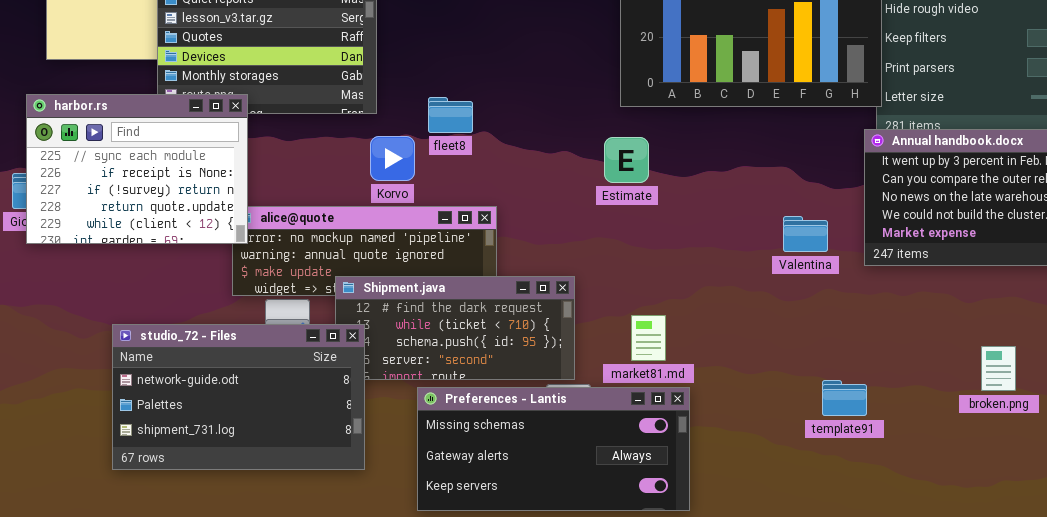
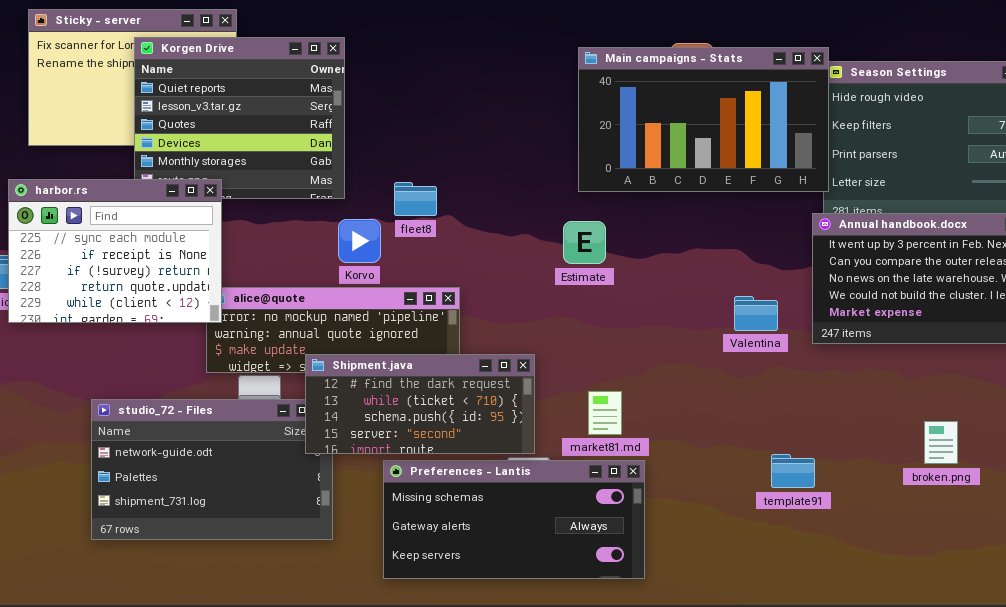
Shipment.java: [335,276,575,380] -> [305,354,535,454], raised

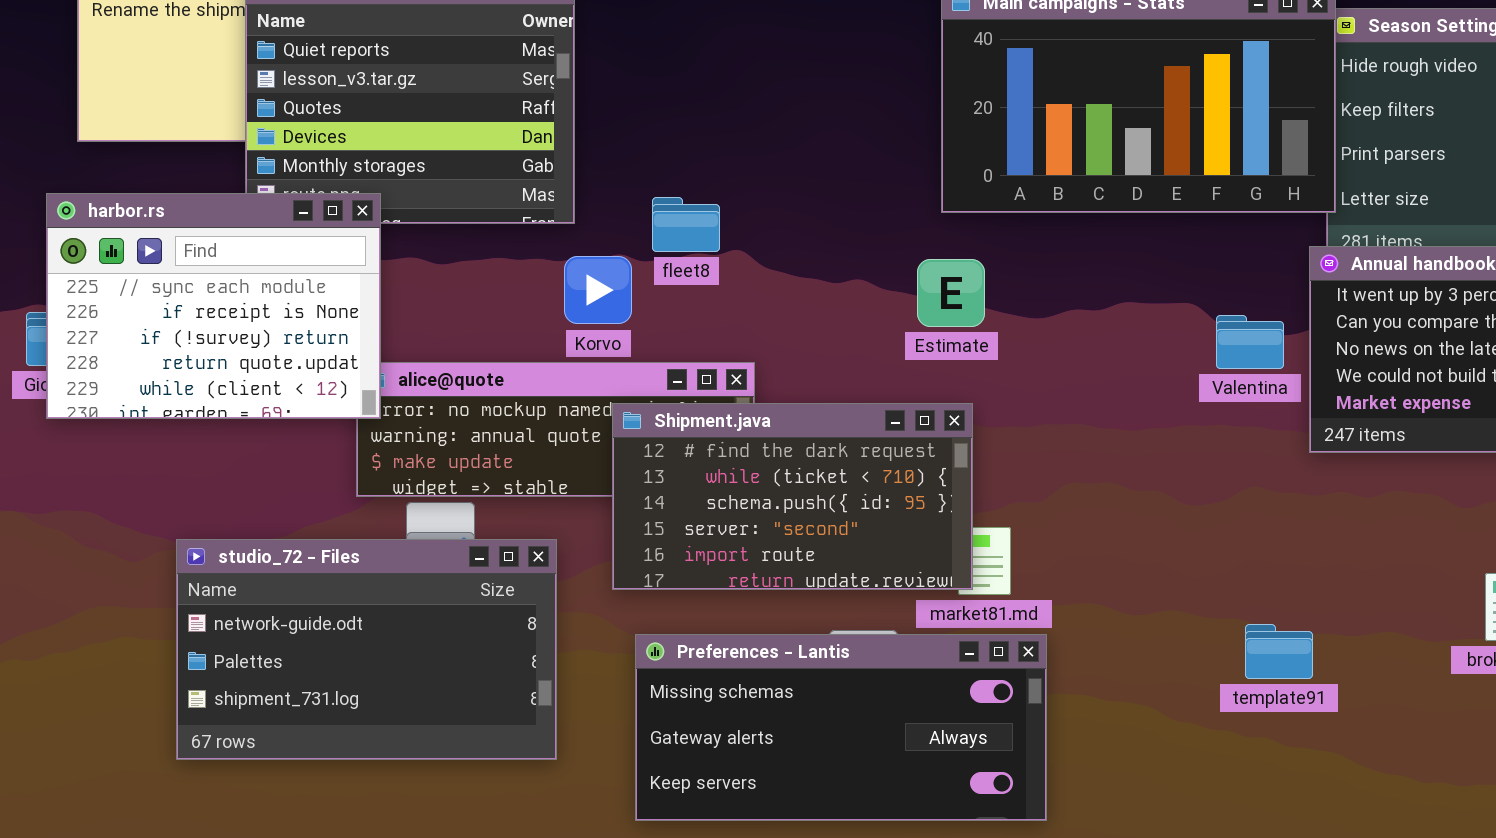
Valentina: [734,296,778,331] -> [1216,315,1284,369], moved
Shipment.java: [305,354,535,454] -> [612,403,973,590], moved, resized

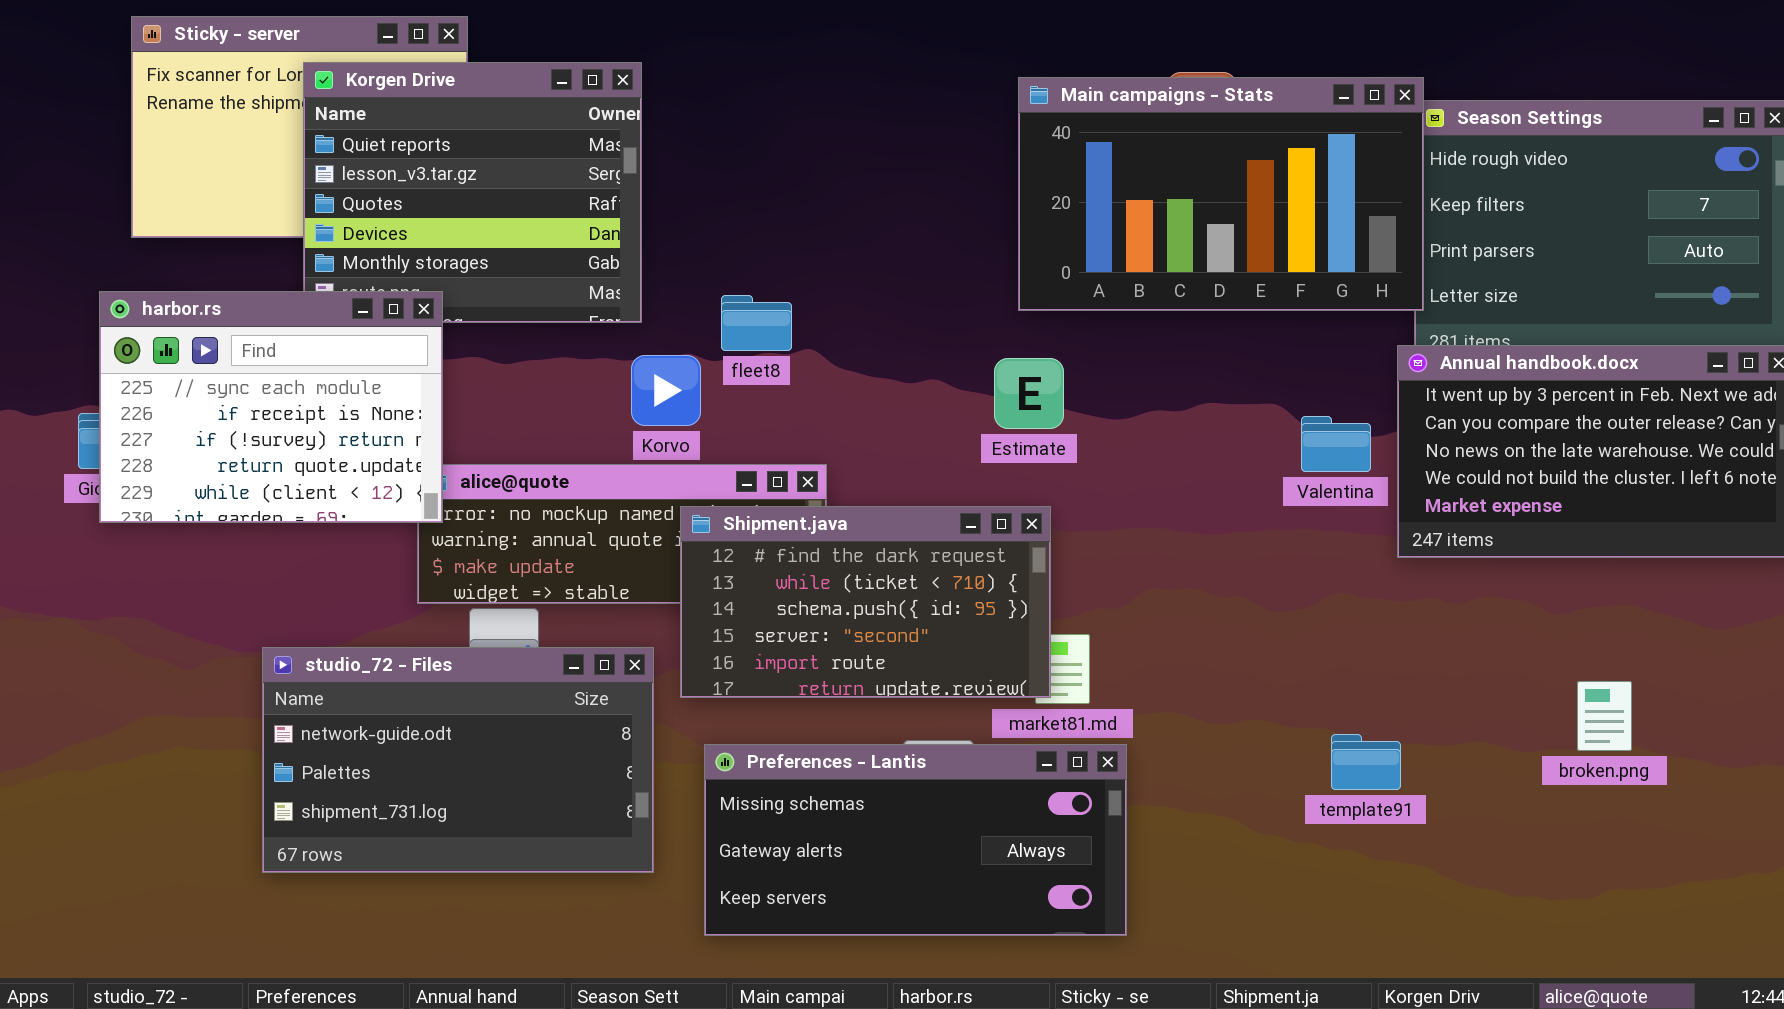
studio_72 - Files: [176,539,557,760] -> [262,647,654,873], moved

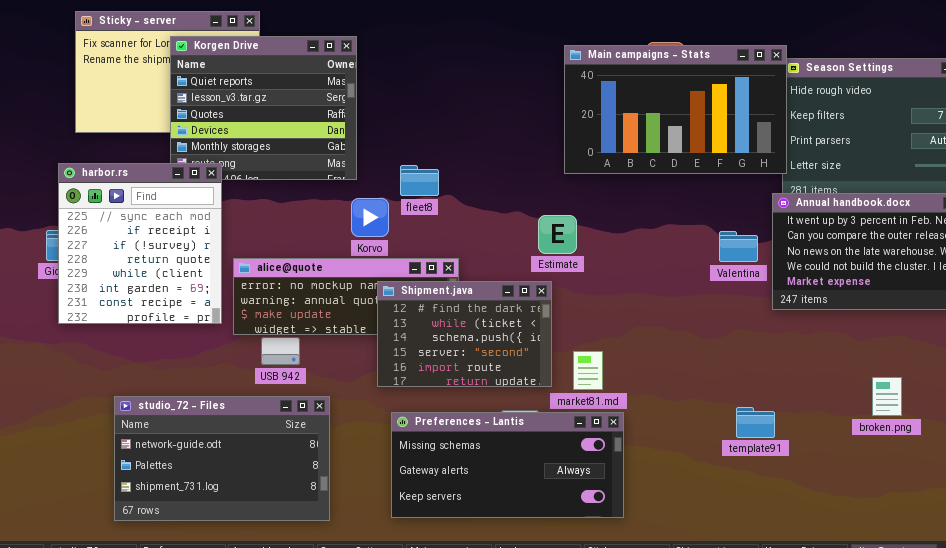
harbor.rs: [99,291,443,523] -> [58,163,222,324], resized
Estimate: [994,358,1064,429] -> [538,215,577,254], moved
Shipment.java: [680,506,1051,698] -> [377,281,552,387], resized
studio_72 - Files: [262,647,654,873] -> [114,396,330,521], moved

